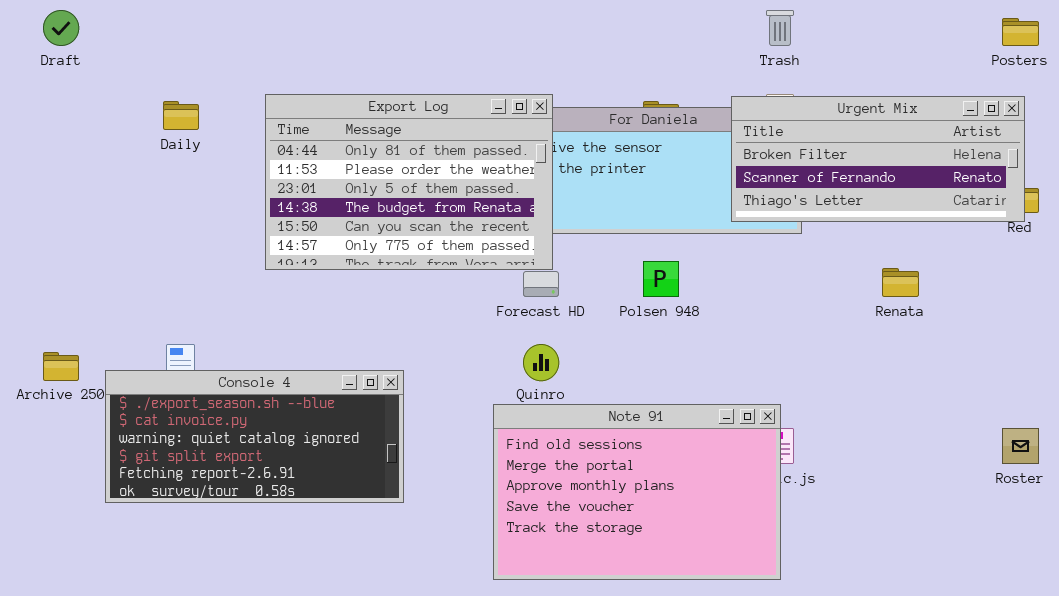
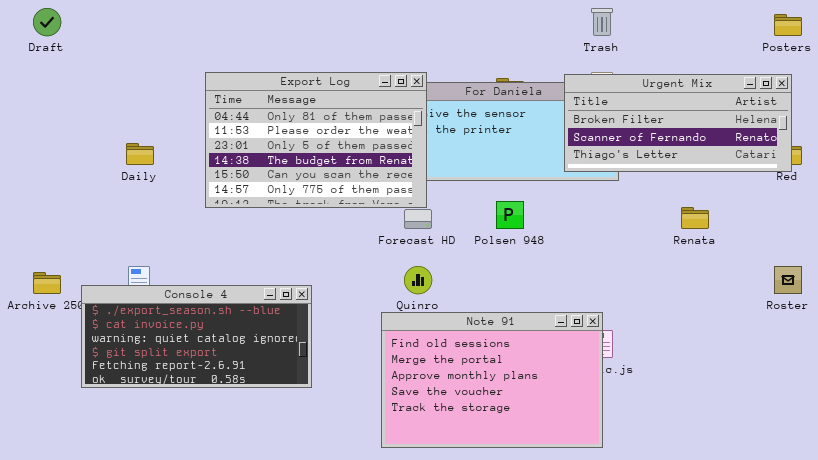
Daily: [163,101,199,130] -> [126,143,154,165], moved
Roster: [1002,428,1039,464] -> [774,266,802,294], moved

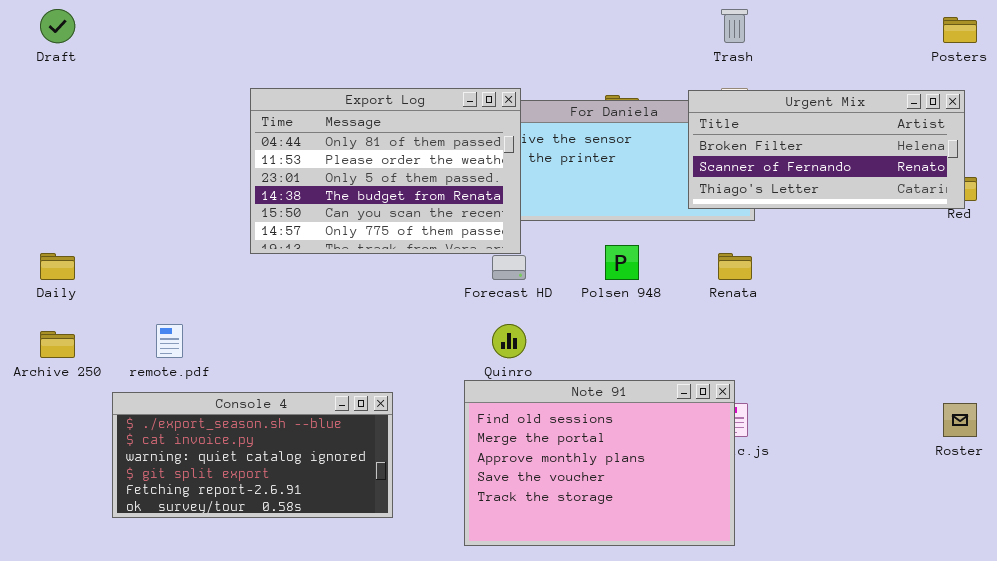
Daily: [126,143,154,165] -> [40,253,75,280], moved
Renata: [681,207,709,229] -> [718,253,752,280], moved
Roster: [774,266,802,294] -> [943,403,977,437], moved
Console 4: [81,285,312,388] -> [112,392,393,518], moved

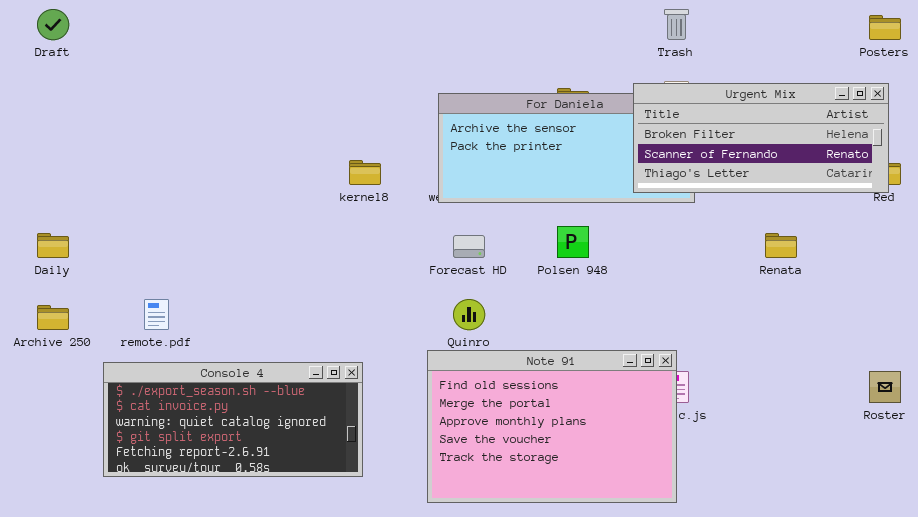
Export Log: [250,88,521,254] -> none, closed
Renata: [718,253,752,280] -> [765,233,797,258], moved

